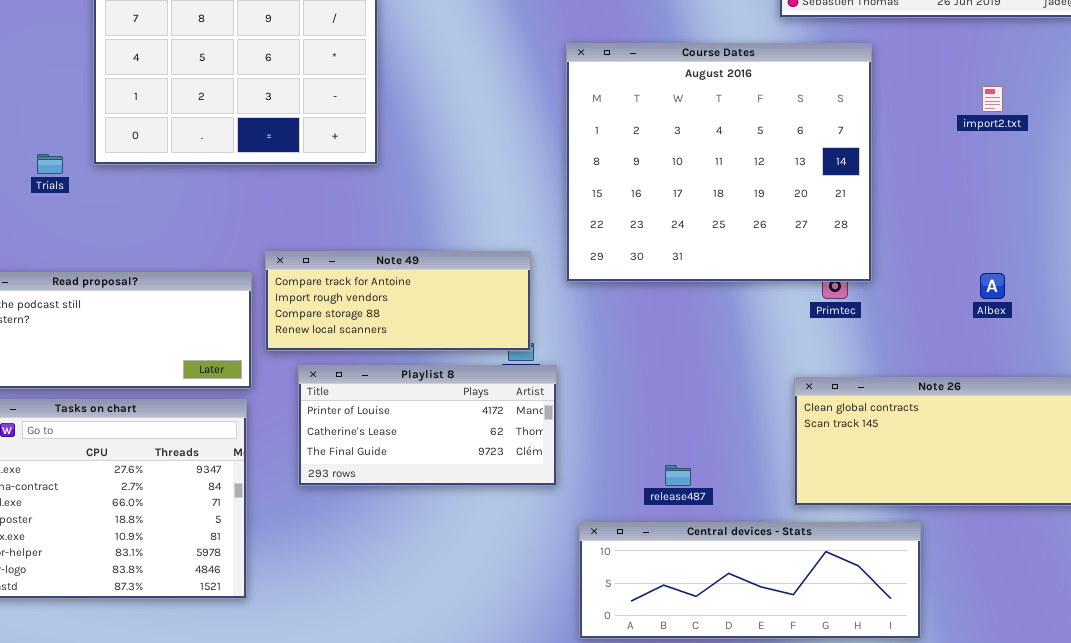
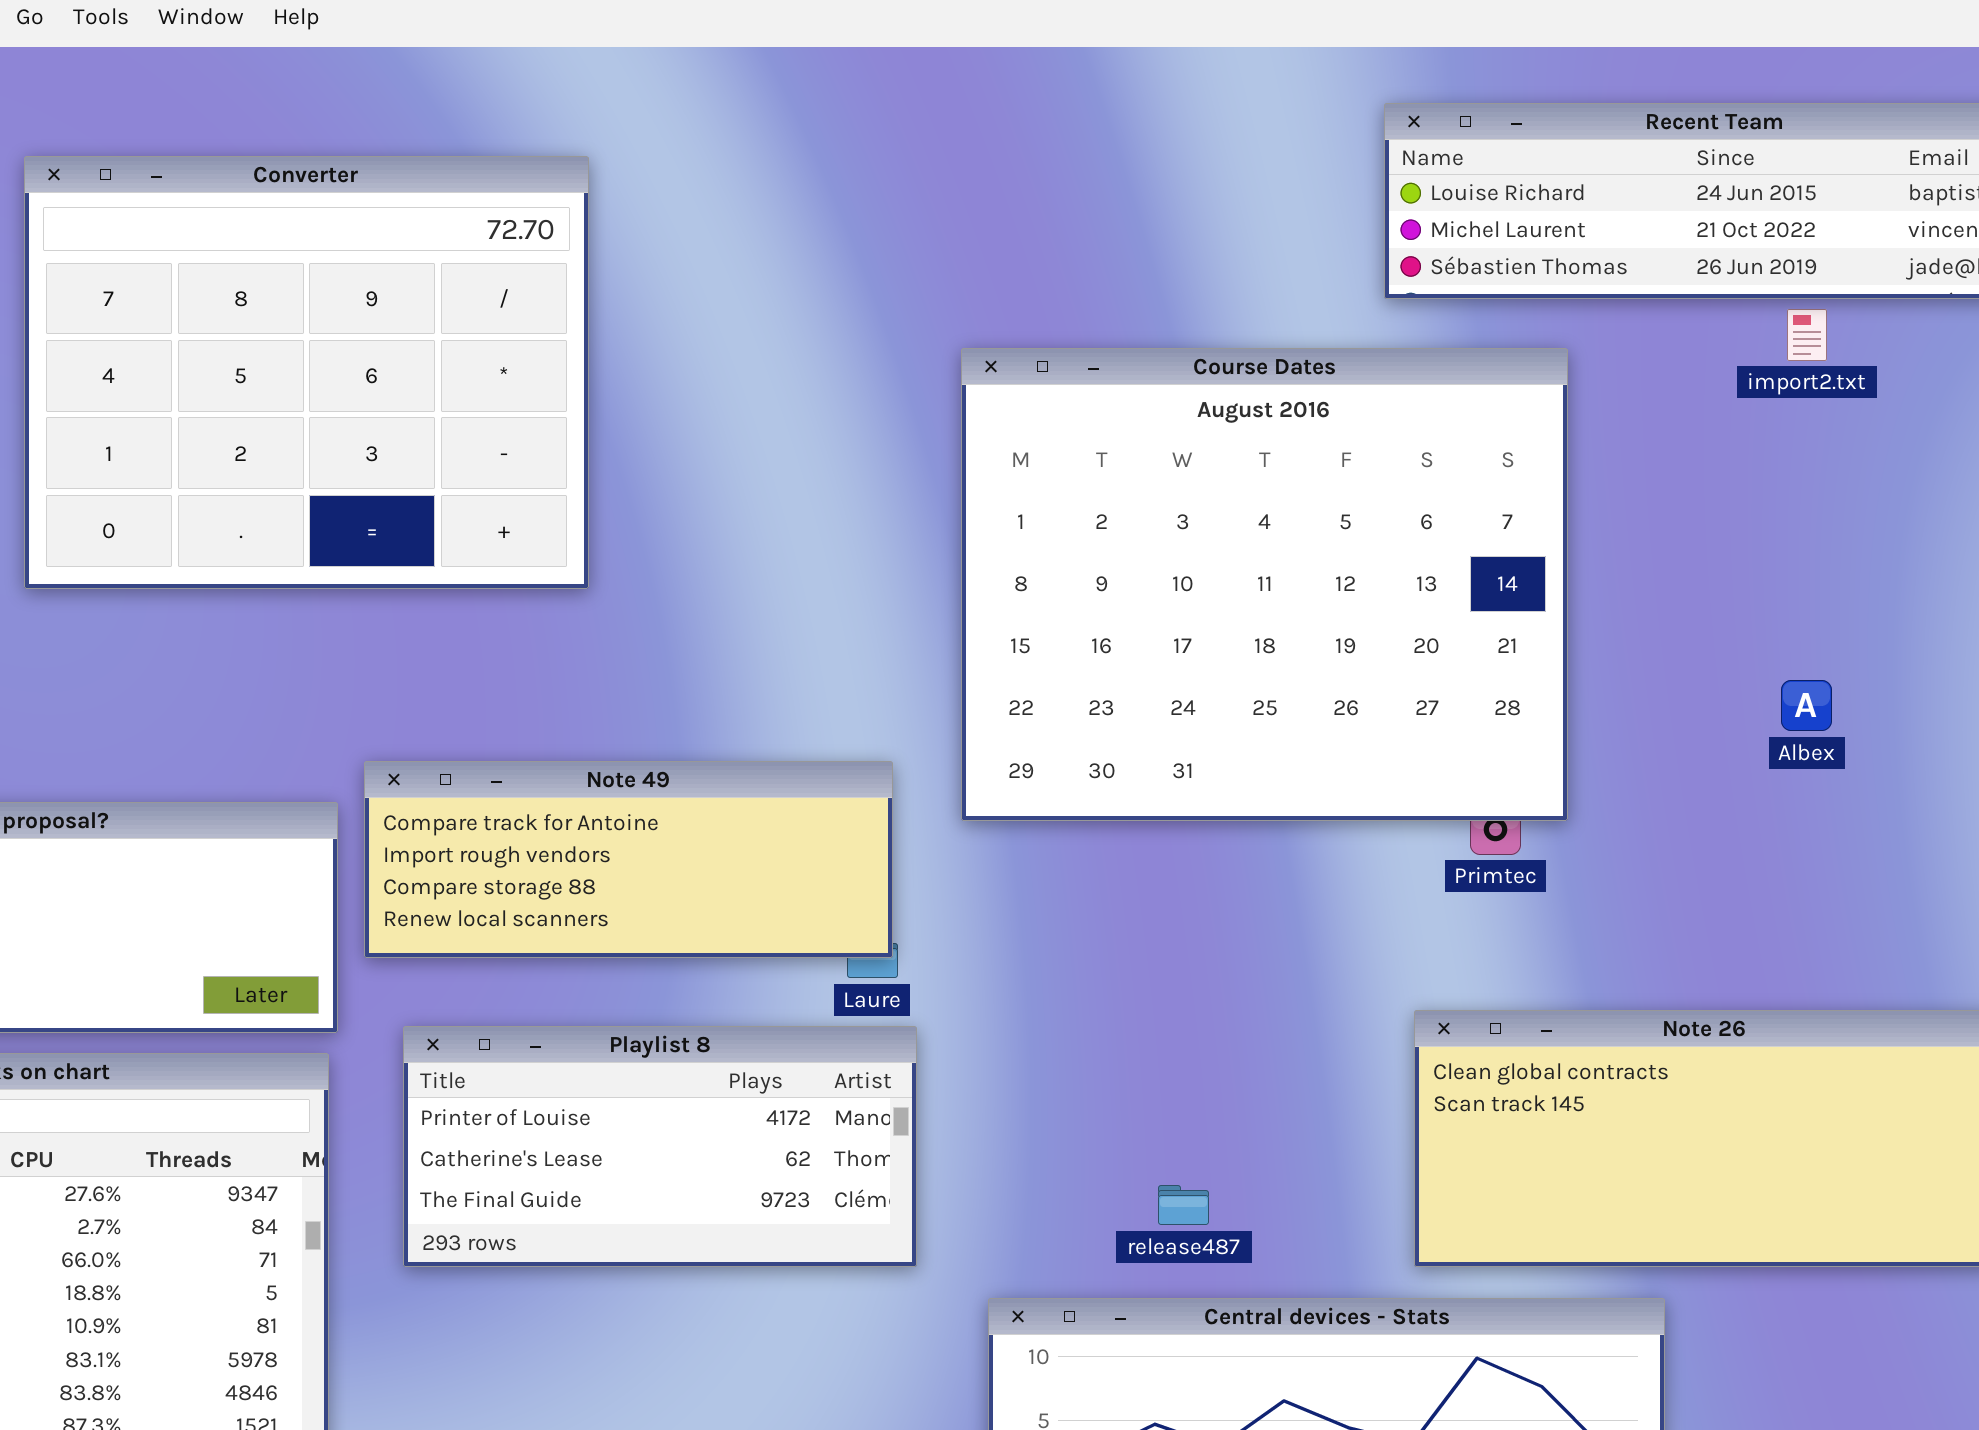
import2.txt: [982,86,1003,112] -> [1787,309,1827,361], moved
Albex: [980,273,1005,299] -> [1781,680,1832,731], moved
Playlist 8: [298,365,557,486] -> [403,1026,917,1267], moved

